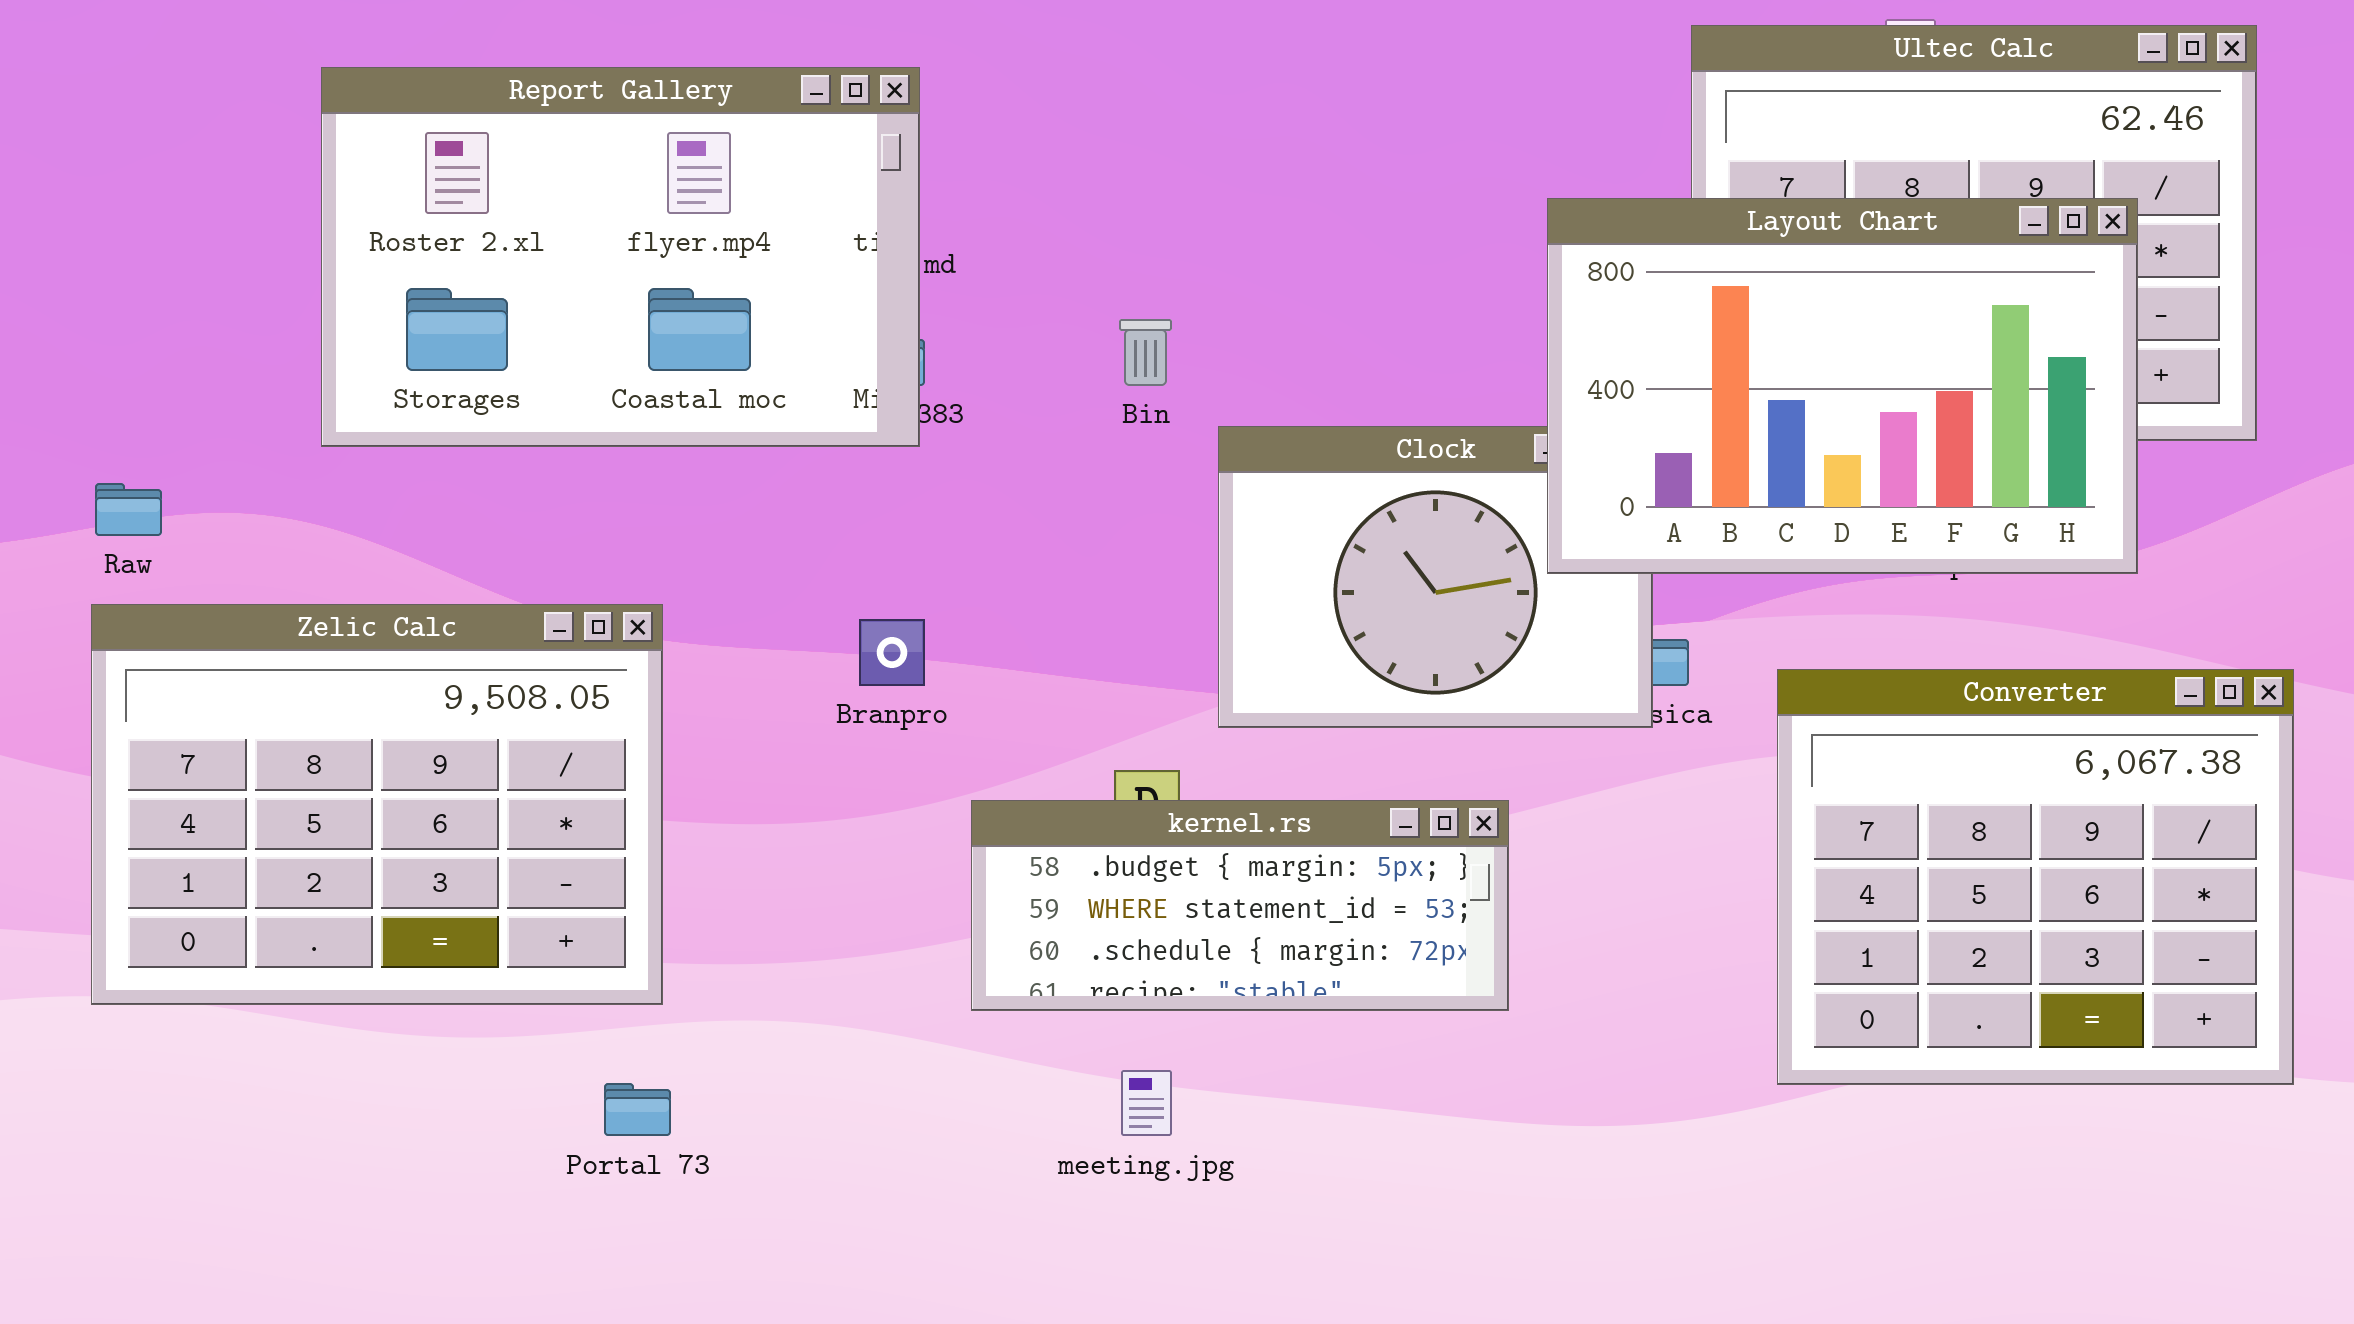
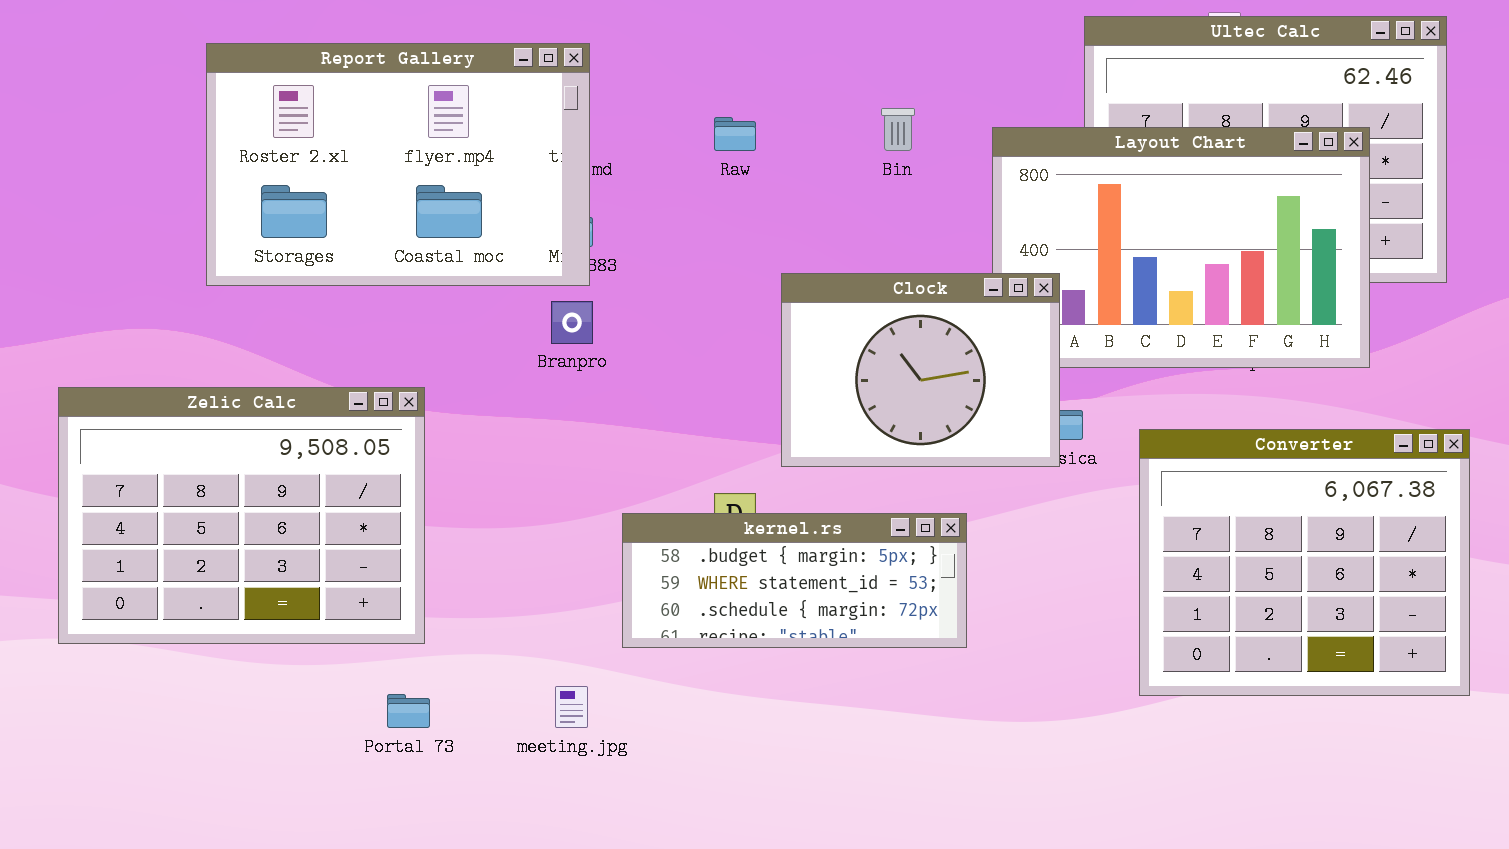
Bin: [1119,319,1172,386] -> [881,108,915,151], moved
Clock: [1218,426,1653,728] -> [781,273,1060,467], raised
Raw: [95,483,162,536] -> [714,117,756,151], moved
Branpro: [859,619,925,686] -> [551,301,593,344], moved
meeting.jpg: [1121,1070,1172,1136] -> [555,686,588,728], moved

